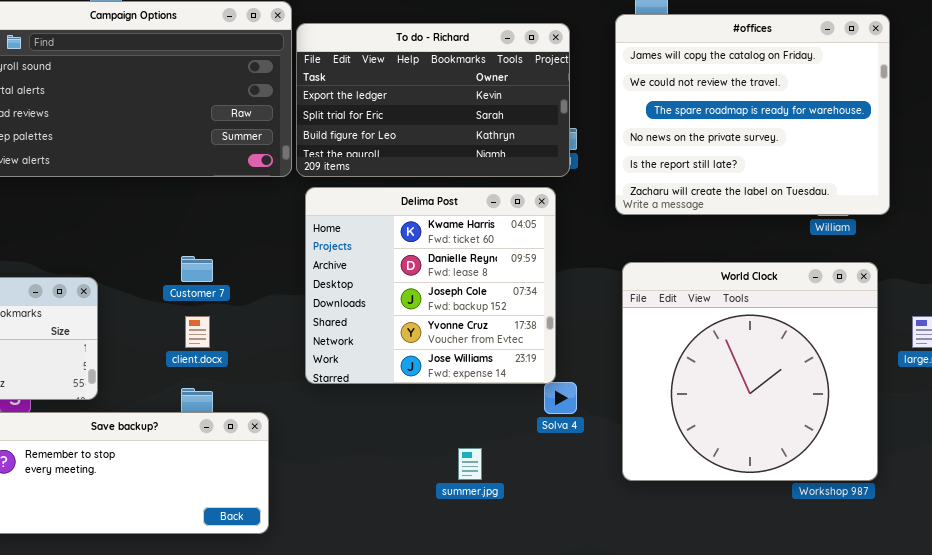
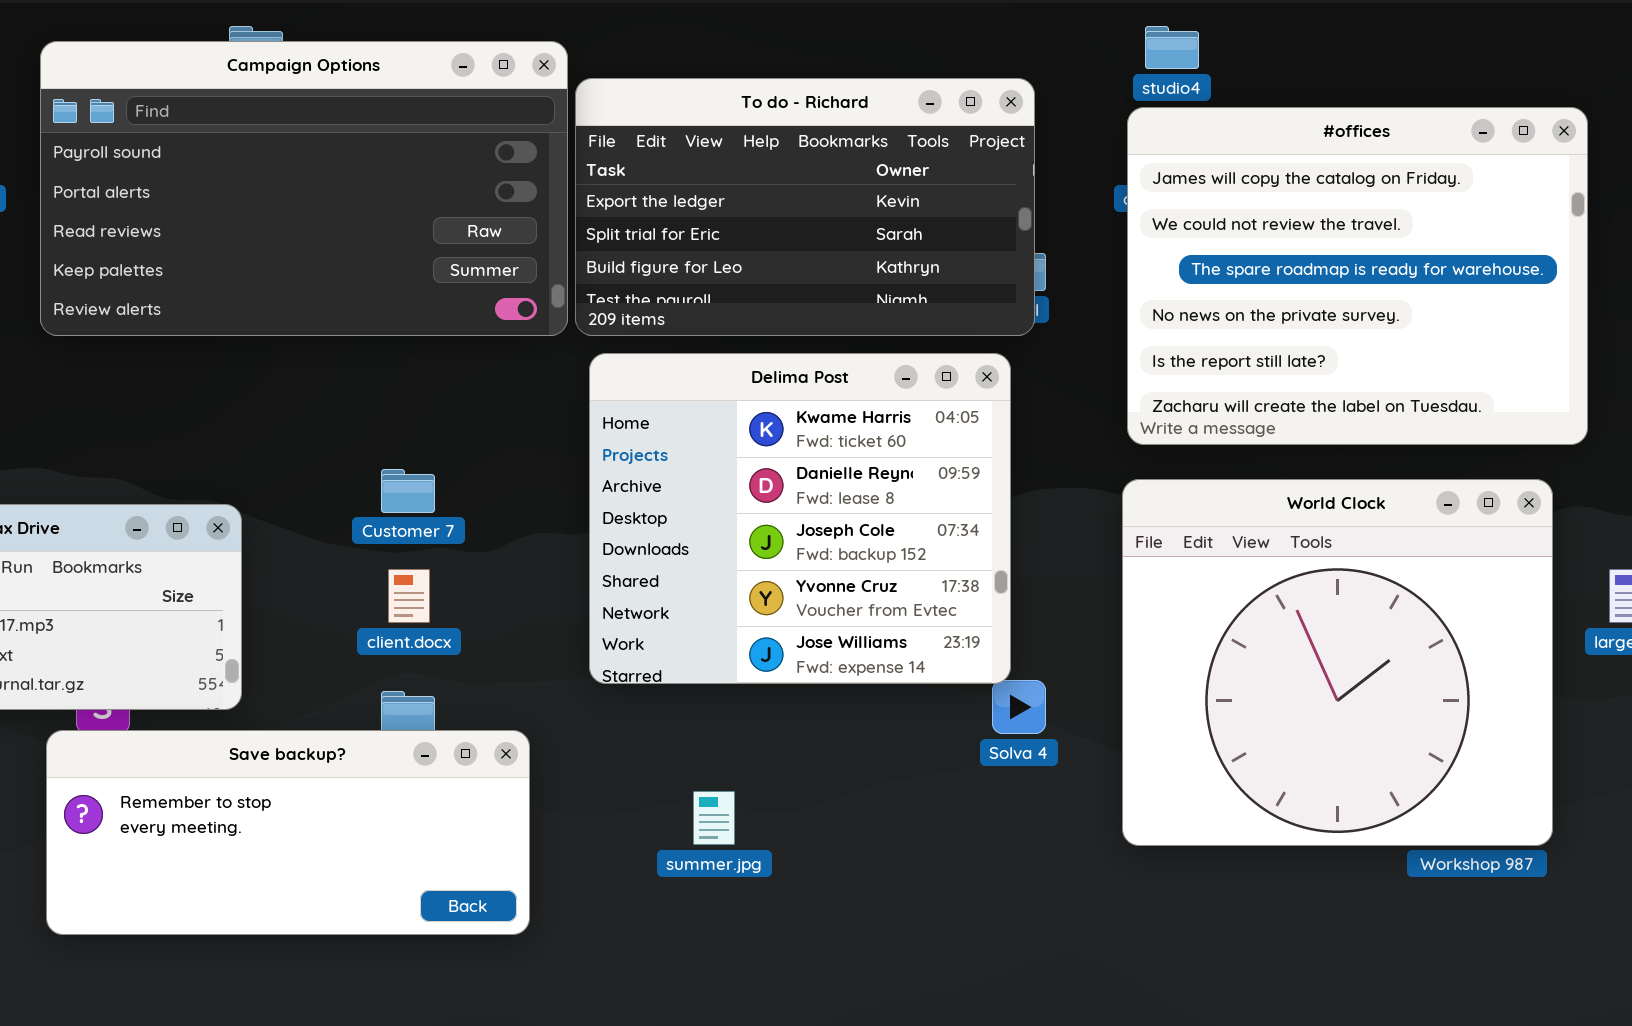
#offices: [615,14,890,215] -> [1127,107,1588,445], moved
summer.jpg: [458,448,482,480] -> [693,791,735,845], moved

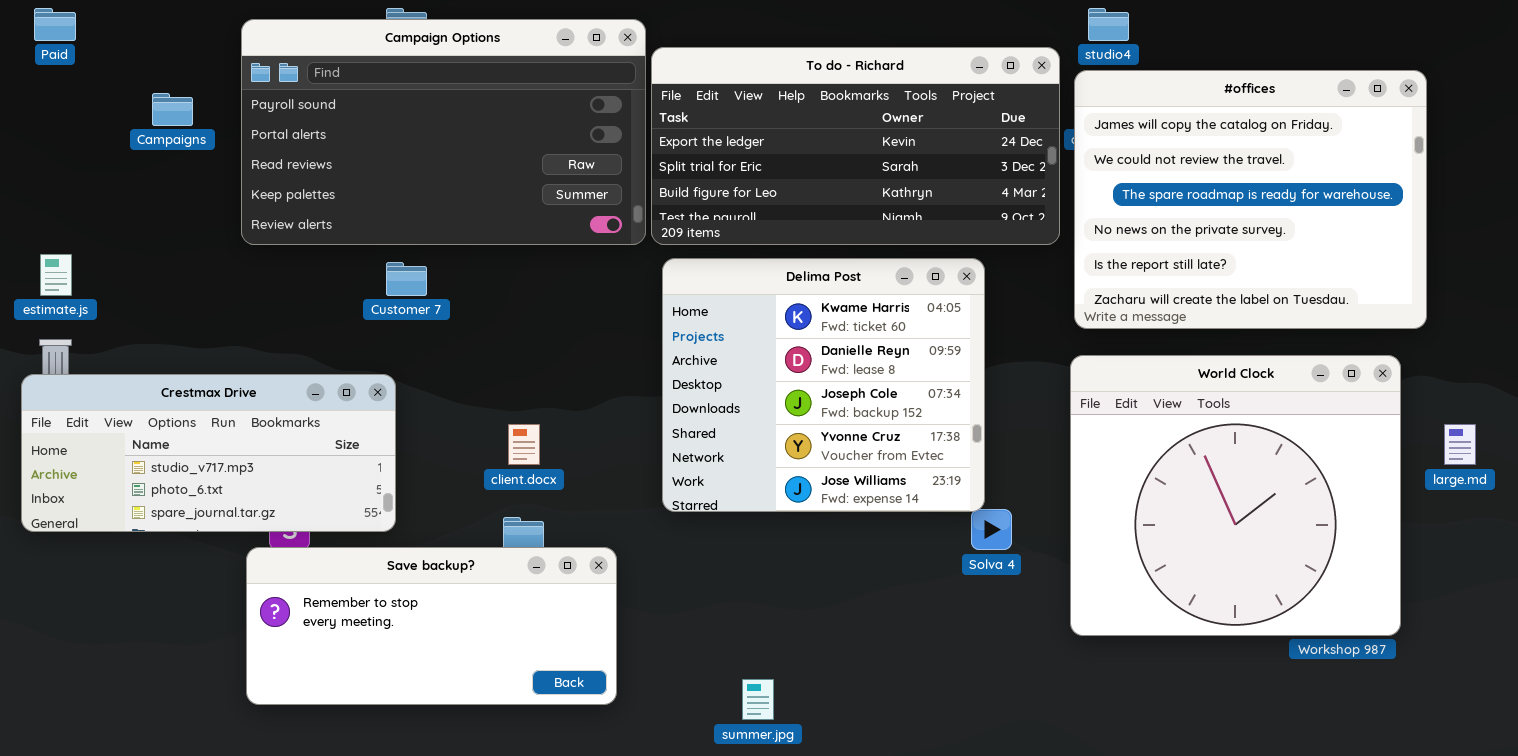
To do - Richard: [575,78,1035,336] -> [651,47,1060,245], resized
Customer 7: [381,469,435,513] -> [386,262,427,296], moved
summer.jpg: [693,791,735,845] -> [742,679,774,720], moved

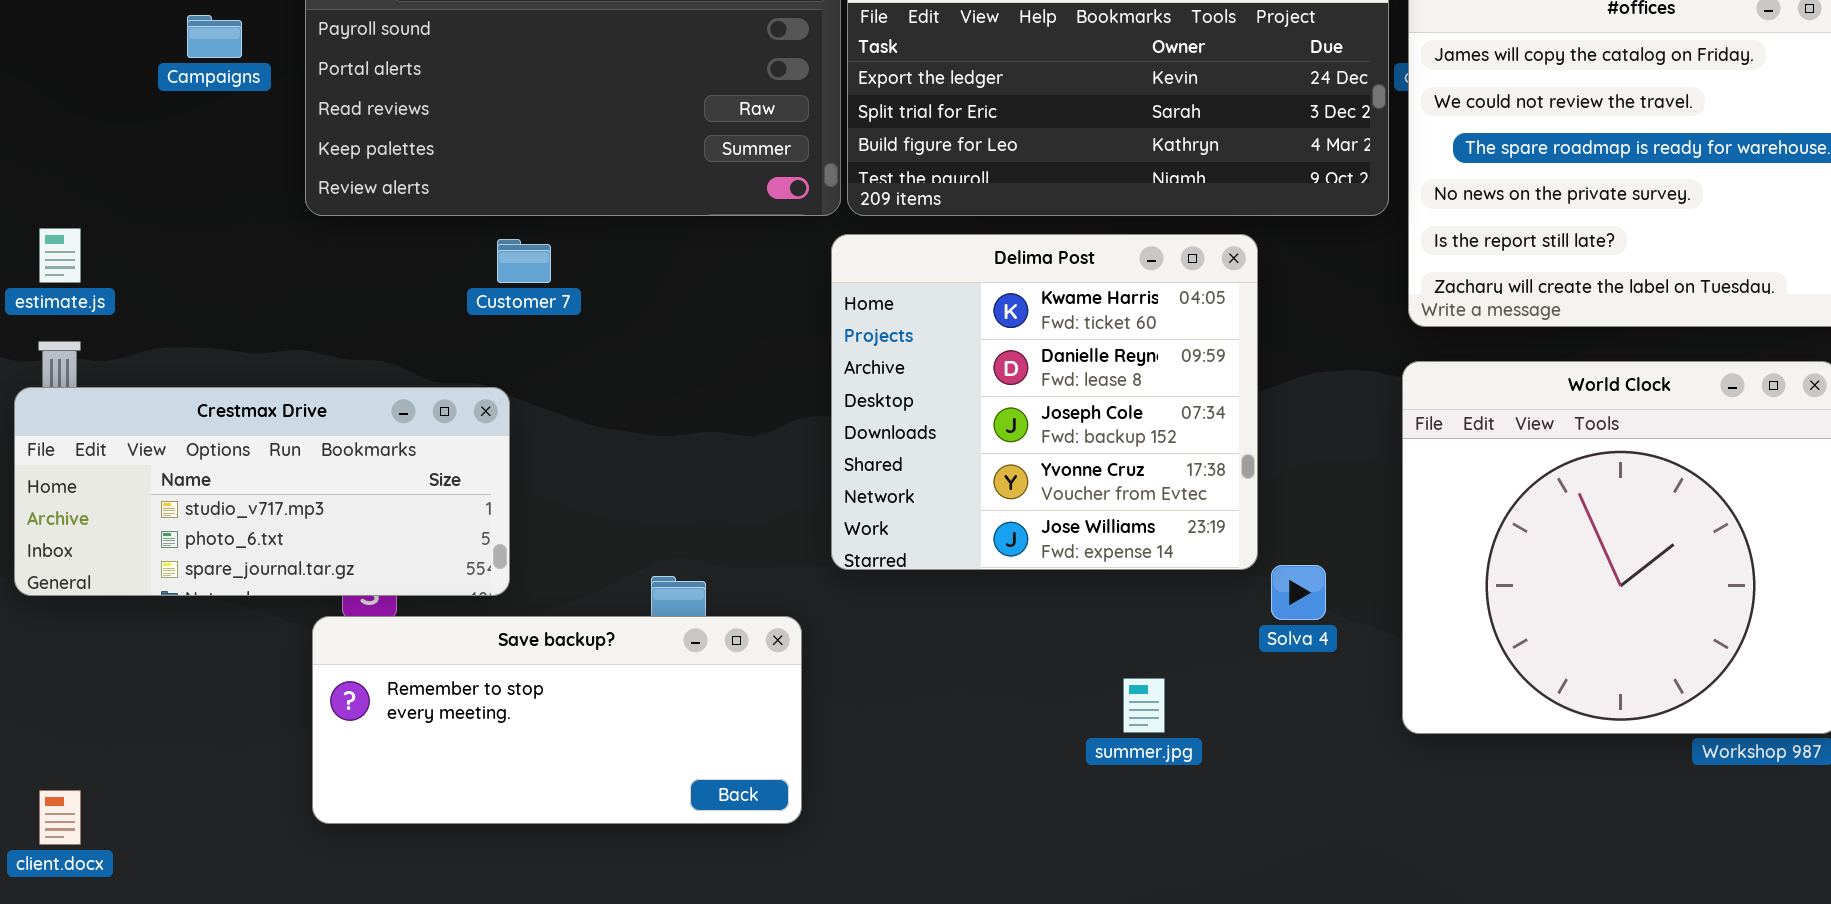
Delima Post: [662,258,985,512] -> [831,234,1258,570], moved
client.docx: [508,424,540,465] -> [39,790,81,845], moved
summer.jpg: [742,679,774,720] -> [1123,678,1165,733], moved

